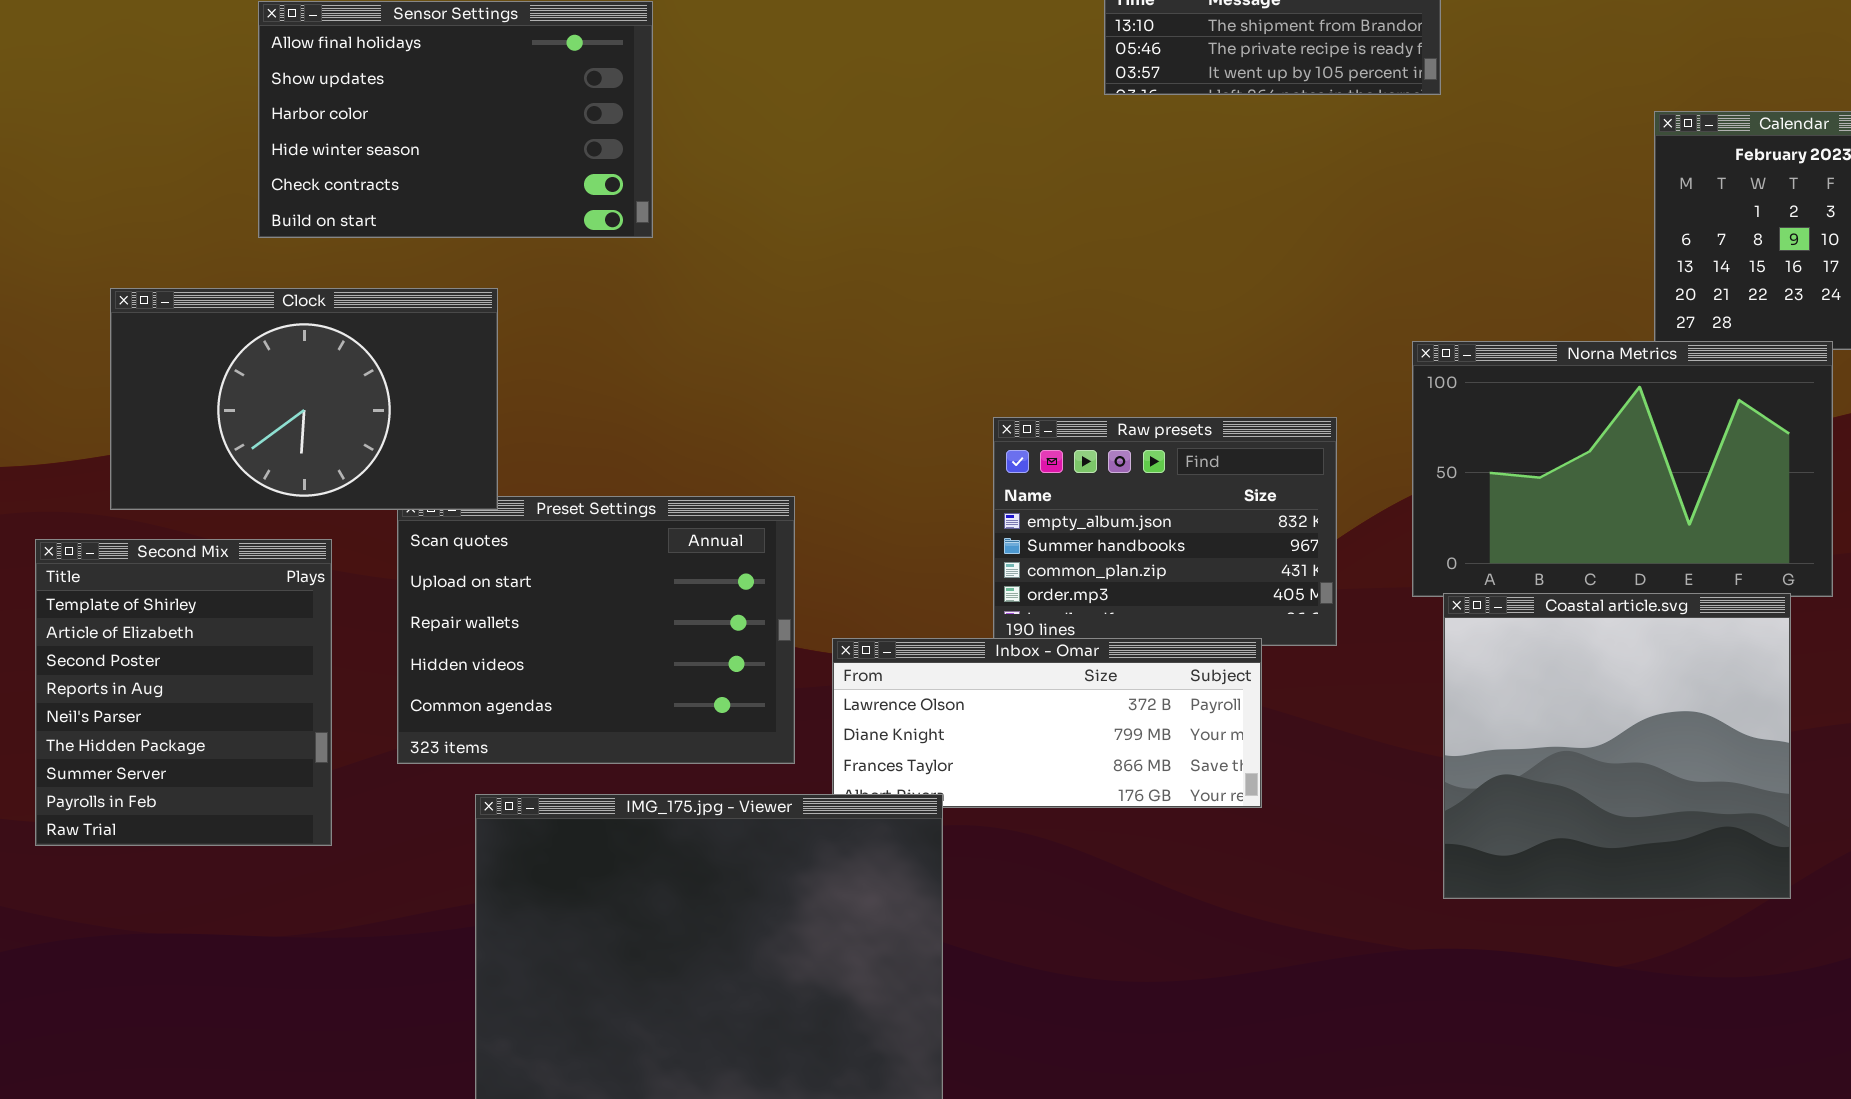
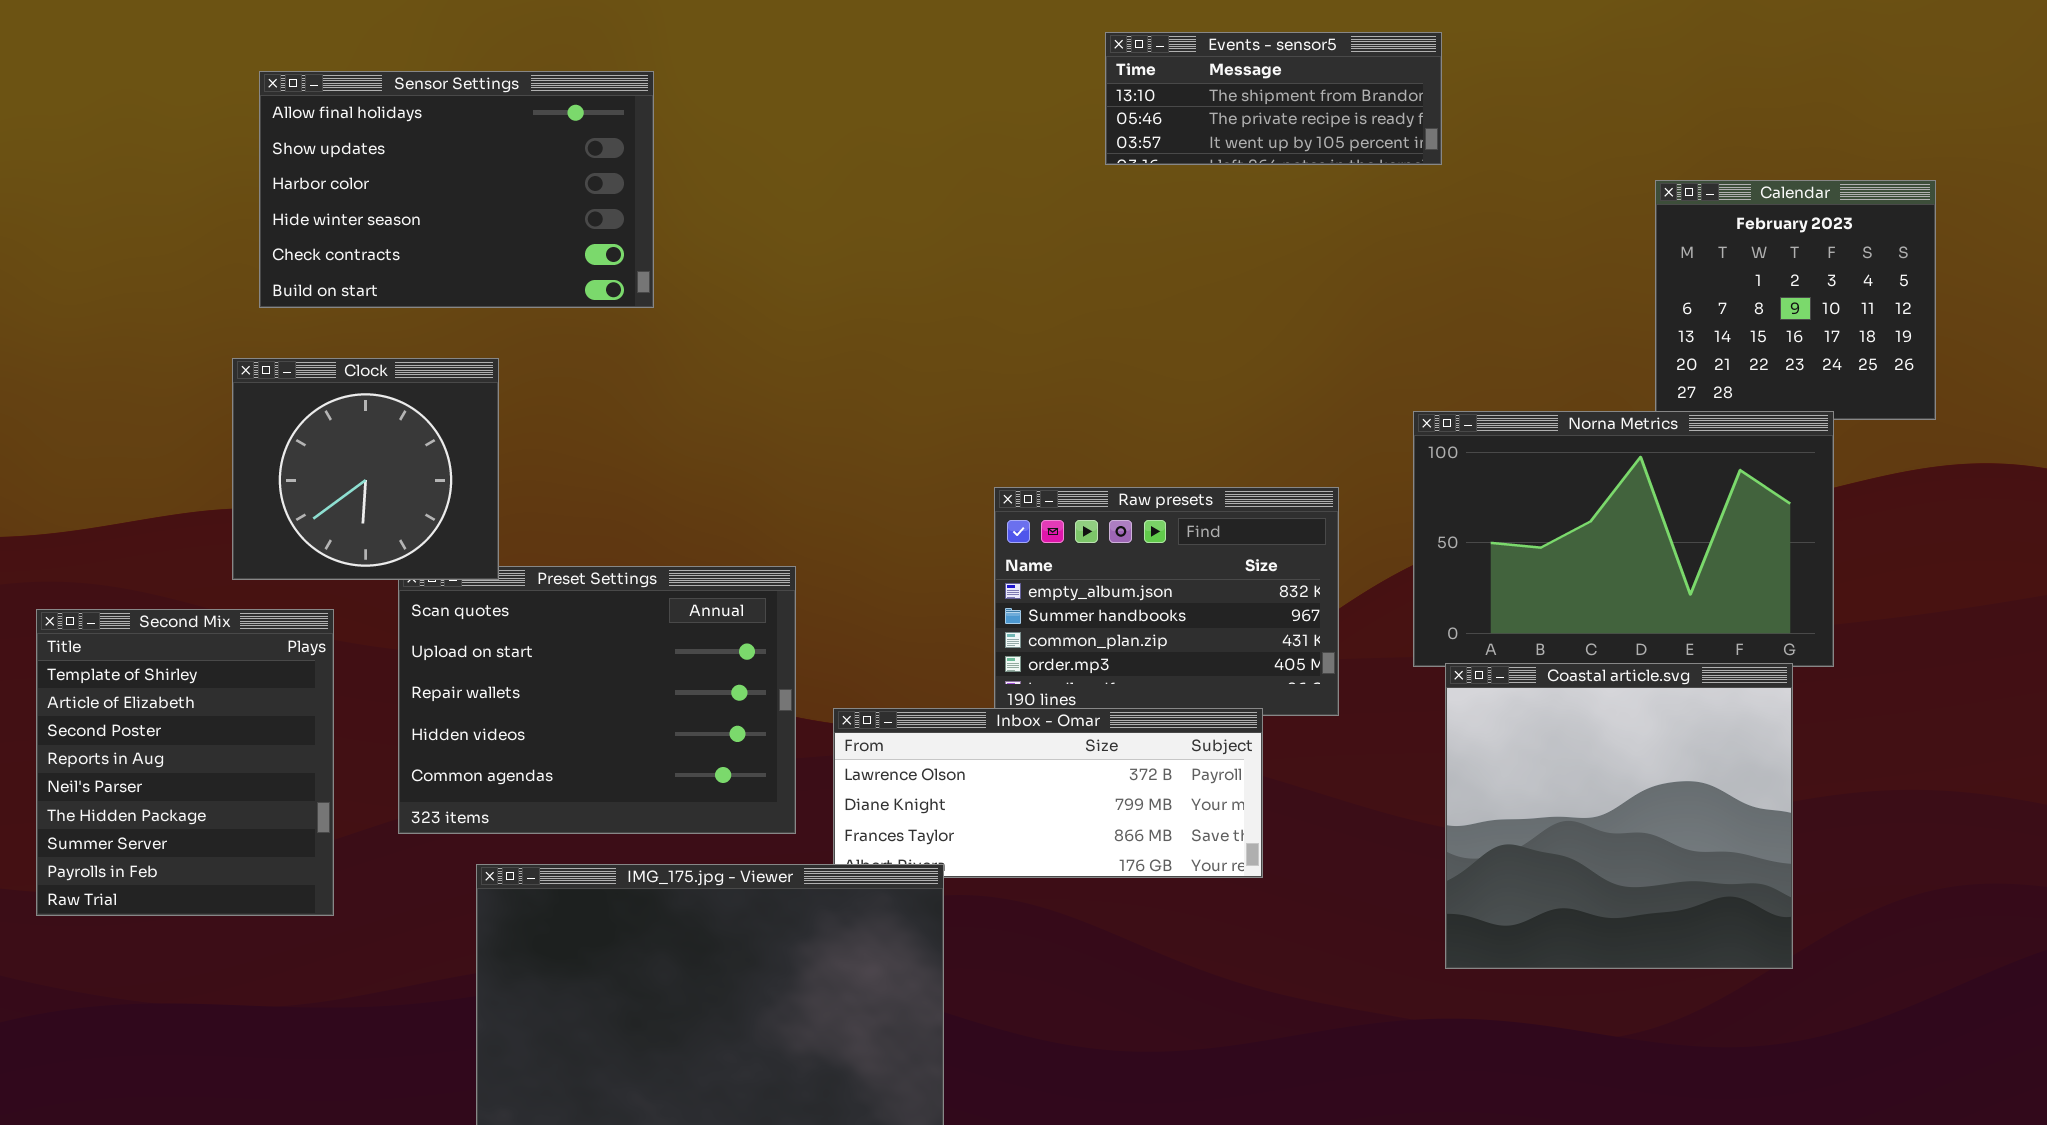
Clock: [110,288,498,510] -> [232,358,499,580], resized

